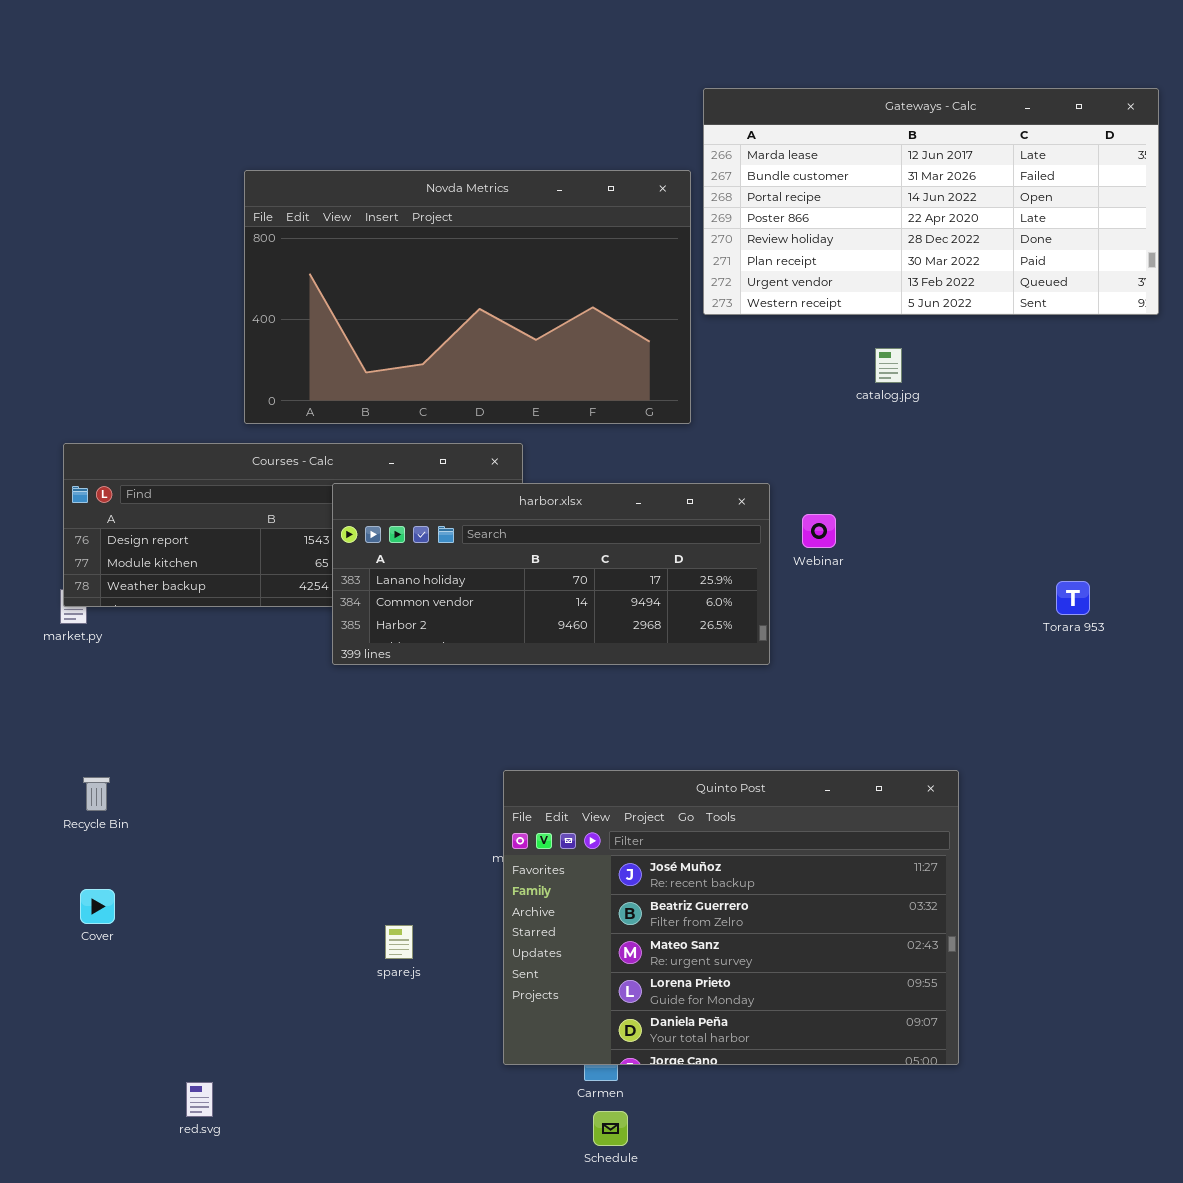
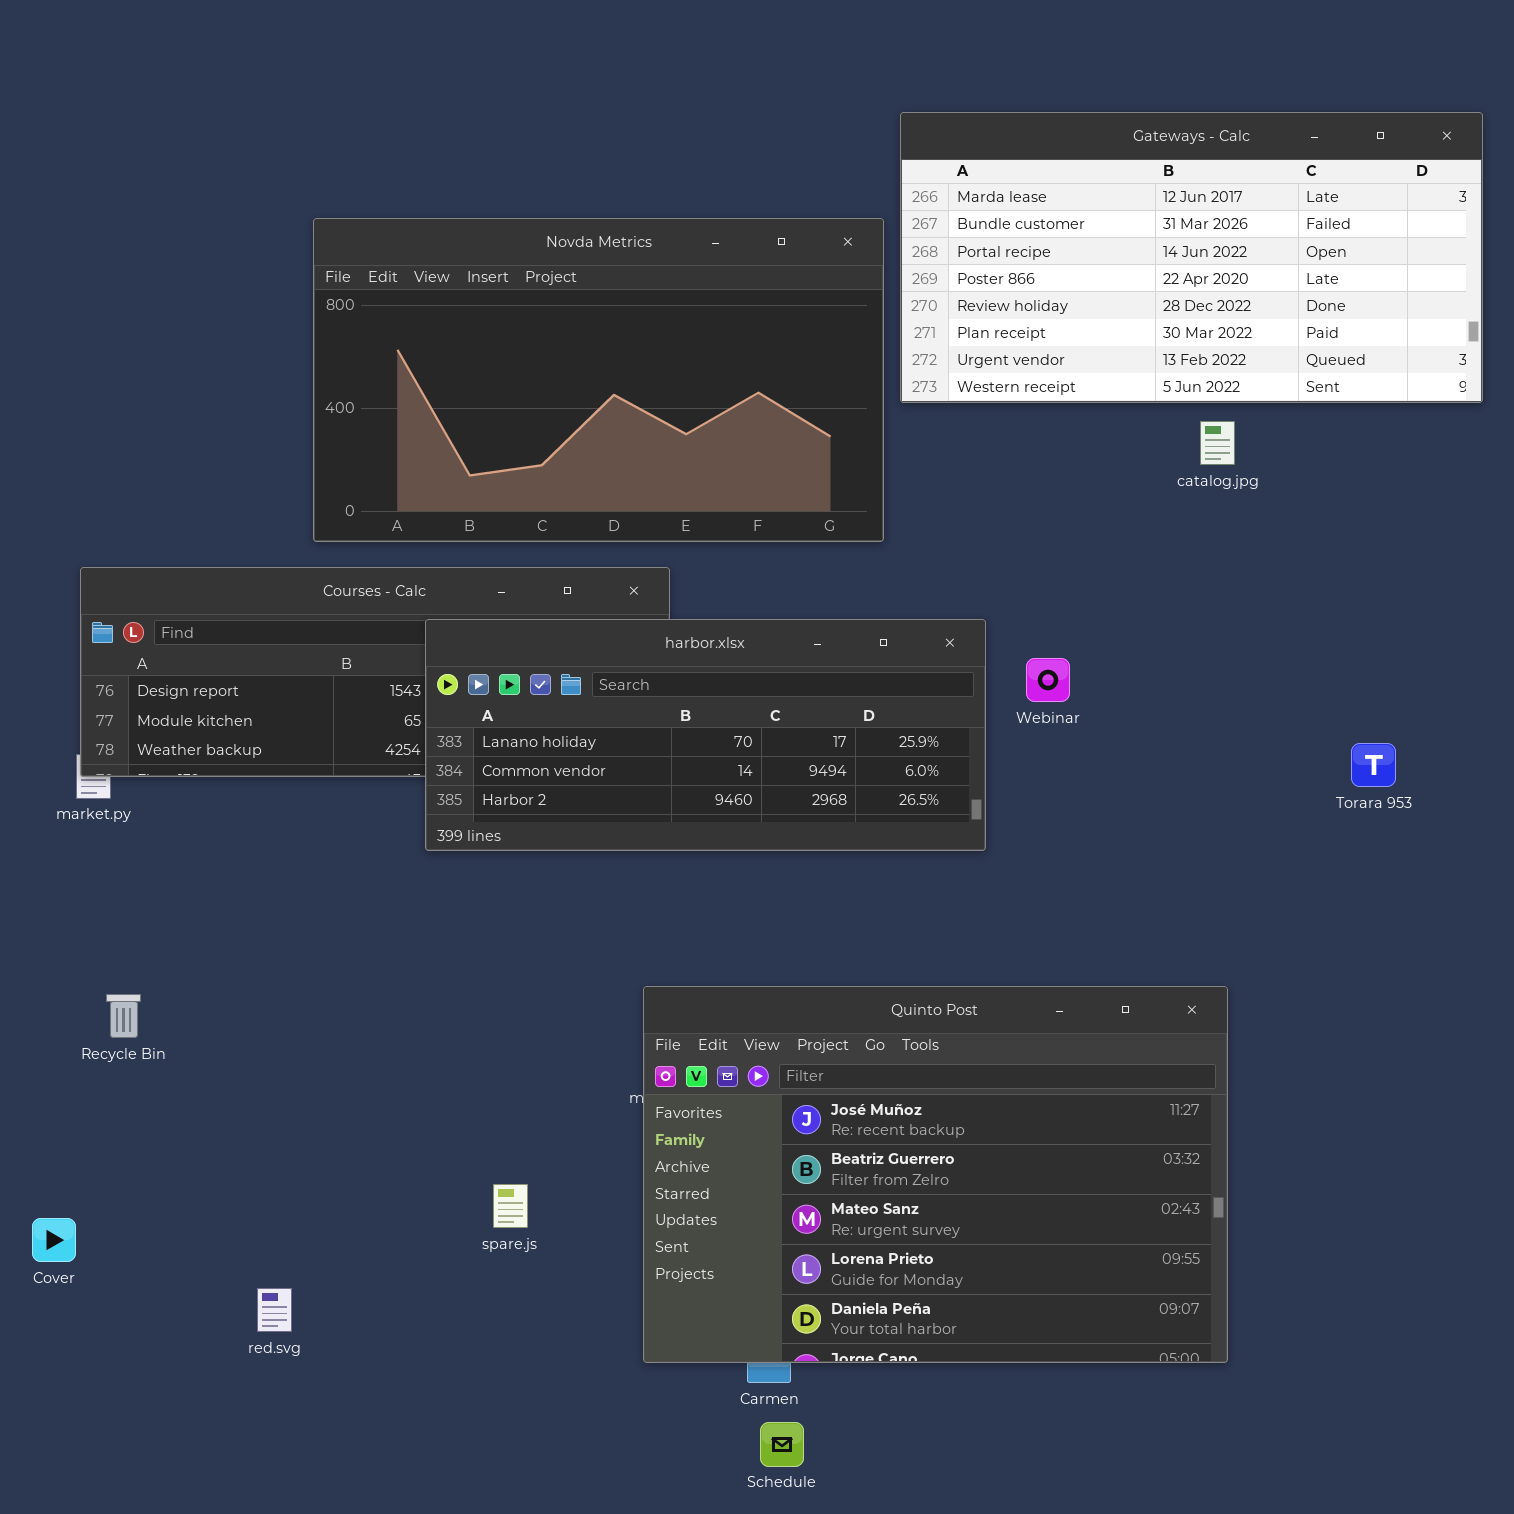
catalog.jpg: [875,348,902,383] -> [1200,421,1235,465], moved
Cover: [80,889,115,924] -> [32,1218,76,1262], moved
red.svg: [186,1082,213,1117] -> [257,1288,292,1332], moved

